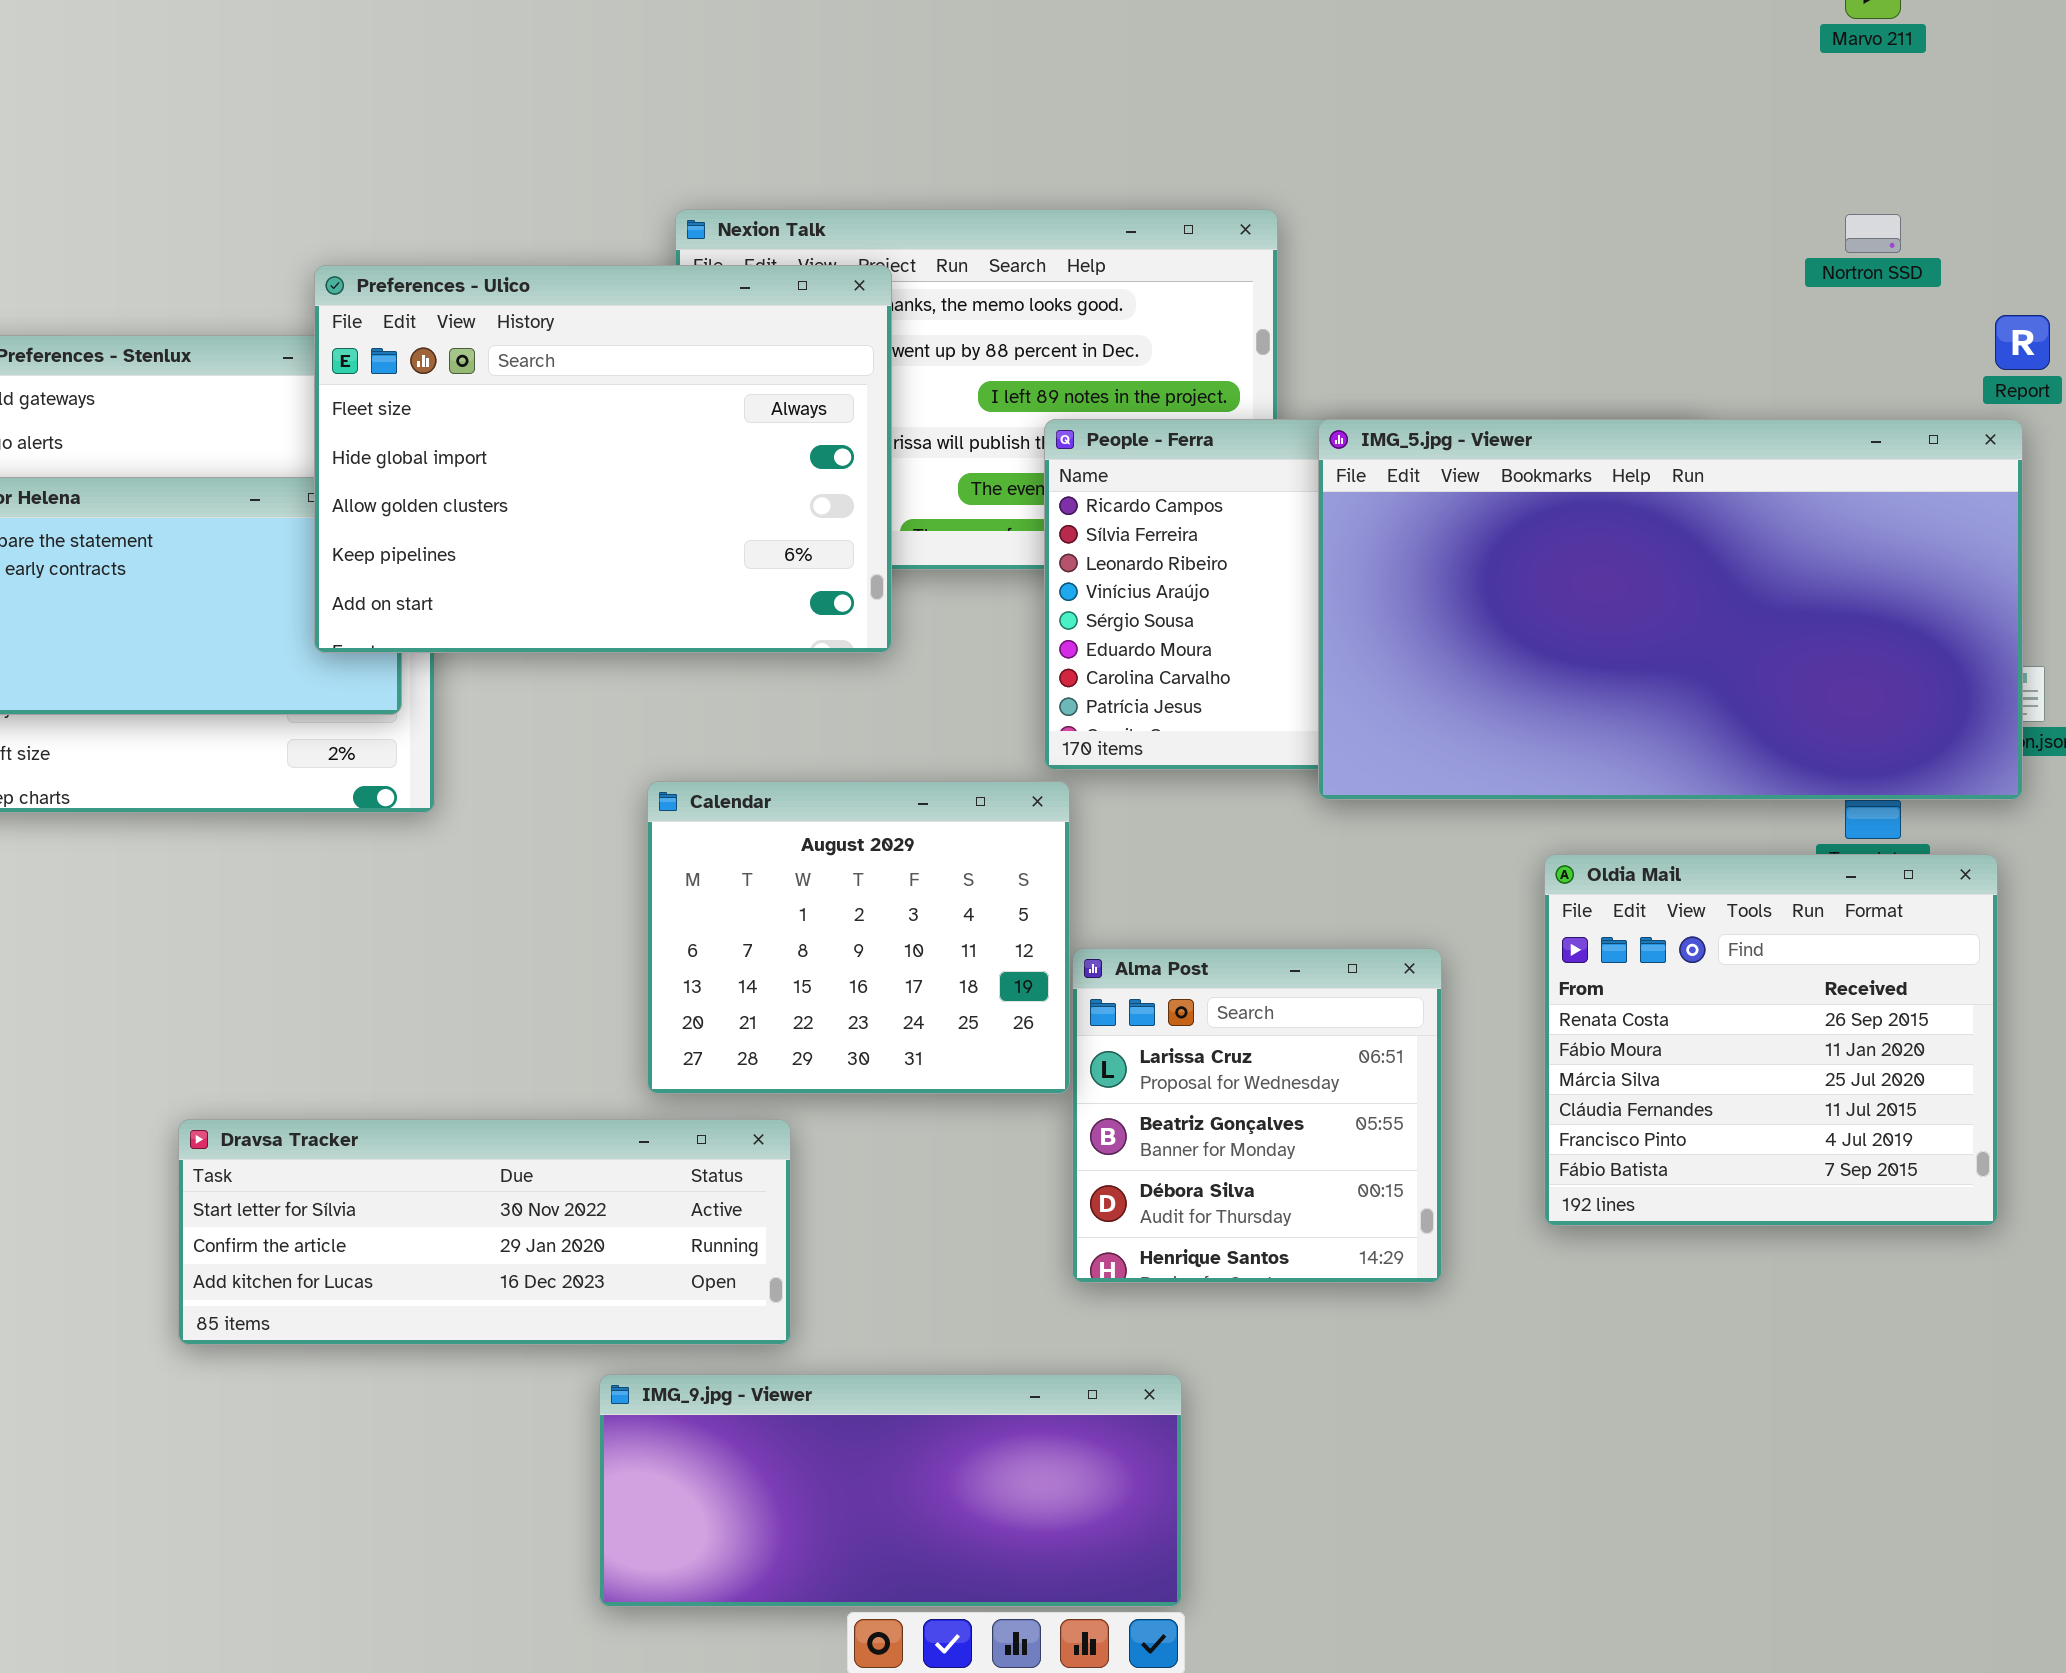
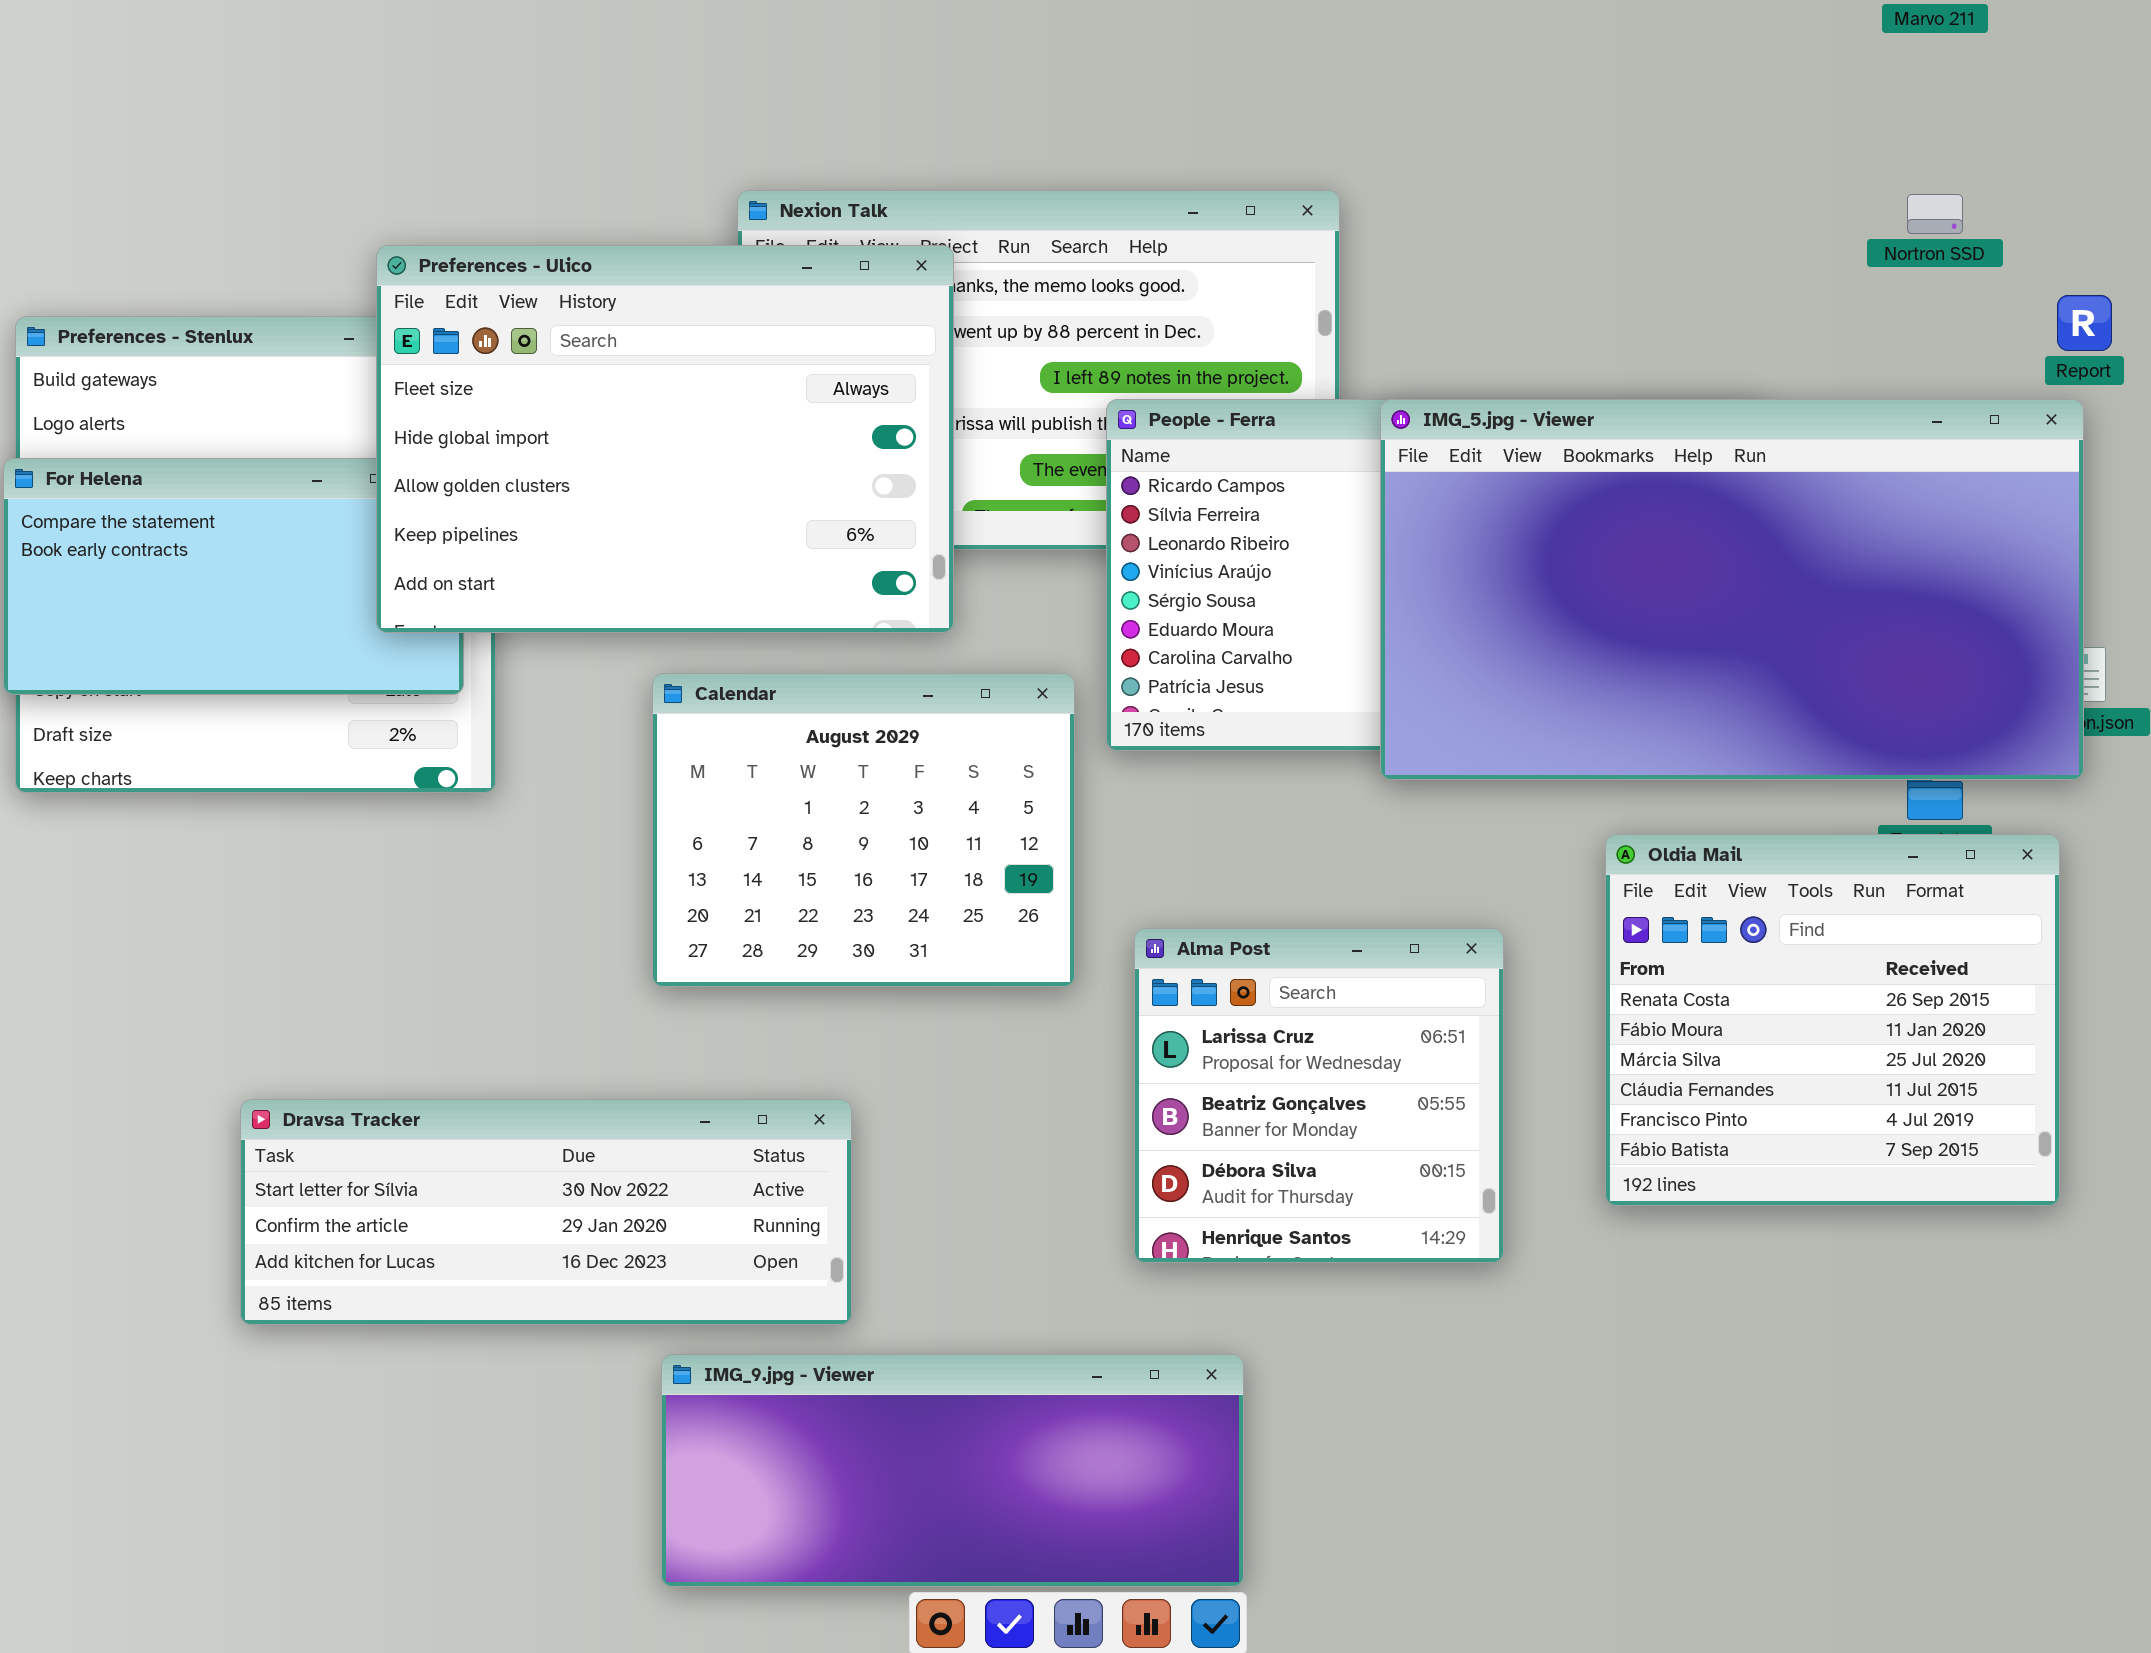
Calendar: [647,781,1070,1094] -> [652,673,1075,987], moved

